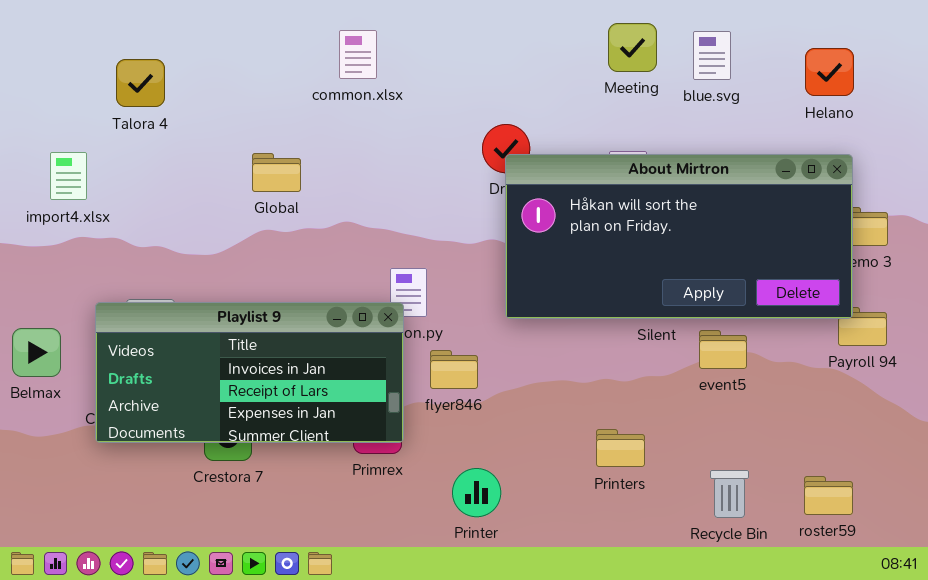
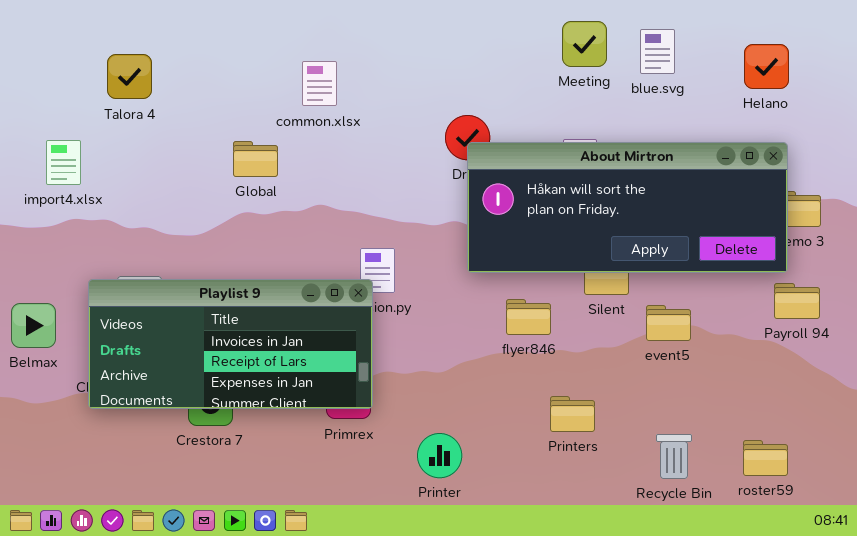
common.xlsx: [339,30,377,79] -> [302,61,337,106], moved
About Mirtron: [505,154,853,319] -> [467,142,788,273], resized
flyer846: [430,350,478,389] -> [506,299,551,335], moved

